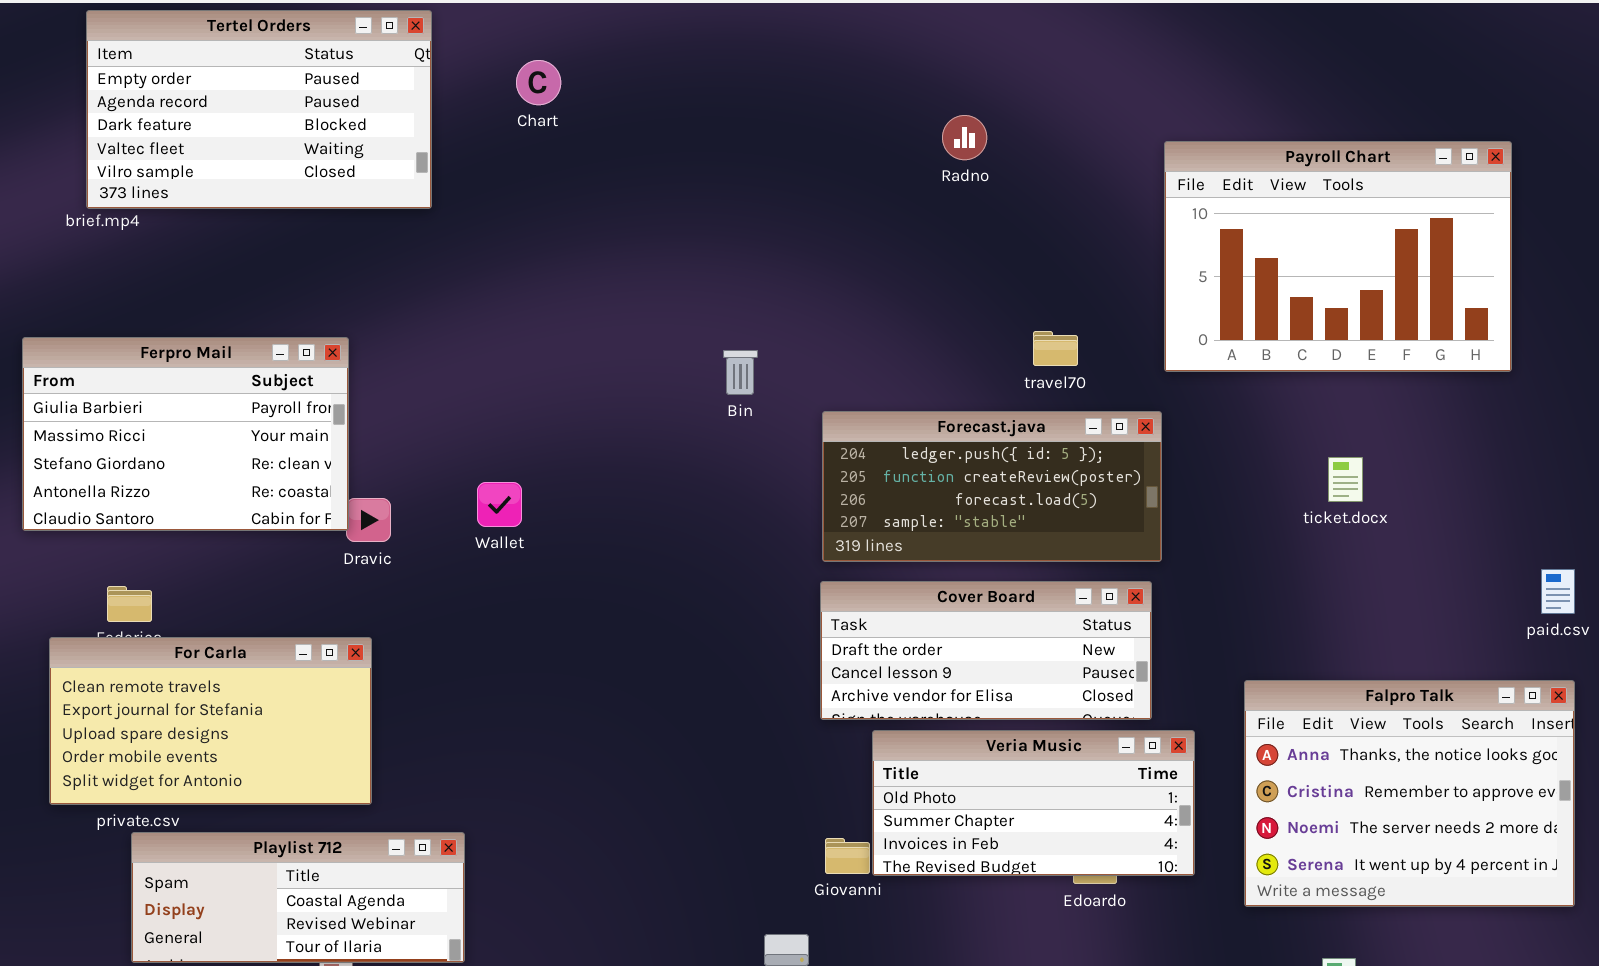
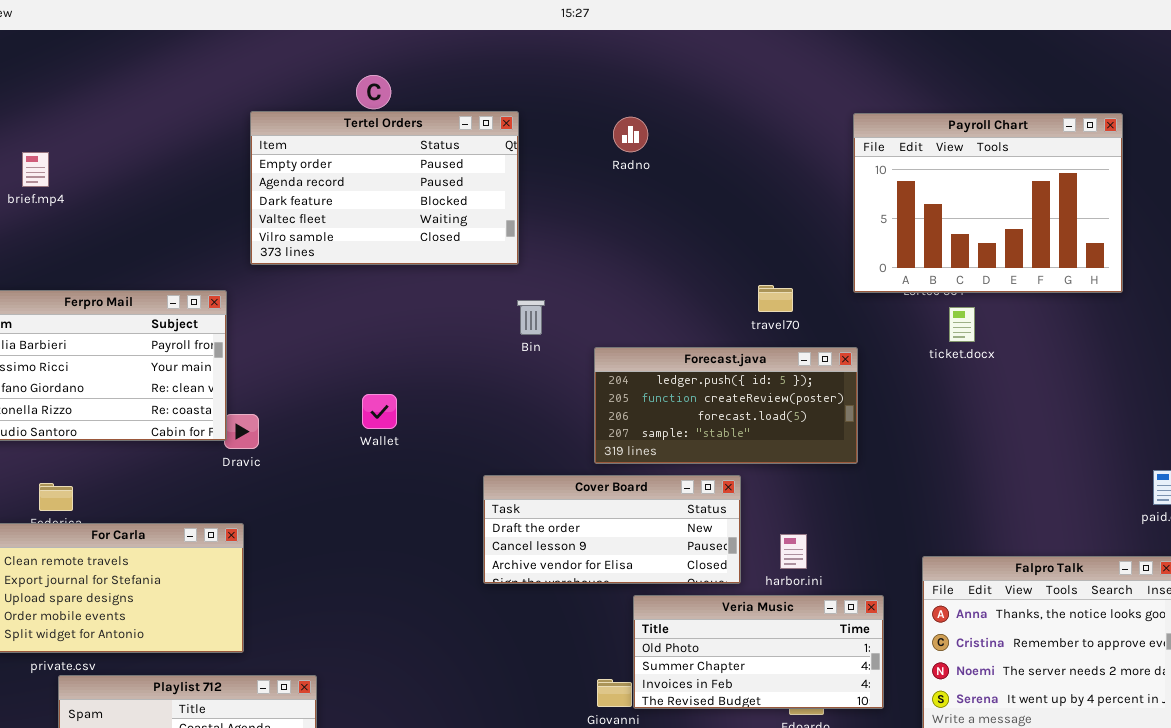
Tertel Orders: [86,10,432,209] -> [250,111,519,265], moved
Radno: [942,115,987,160] -> [613,117,648,152], moved
Payroll Chart: [1164,141,1512,372] -> [853,113,1123,293], moved
ticket.docx: [1328,457,1363,502] -> [949,307,975,342], moved
Wallet: [477,482,522,527] -> [362,394,397,429], moved
Cover Board: [820,581,1152,720] -> [483,475,741,584], moved

